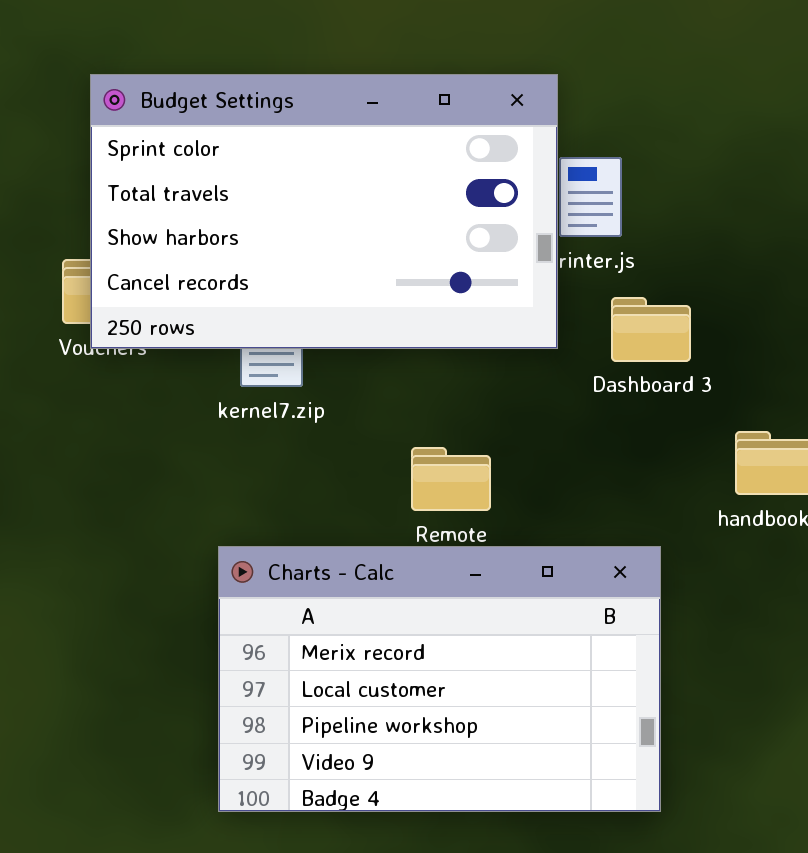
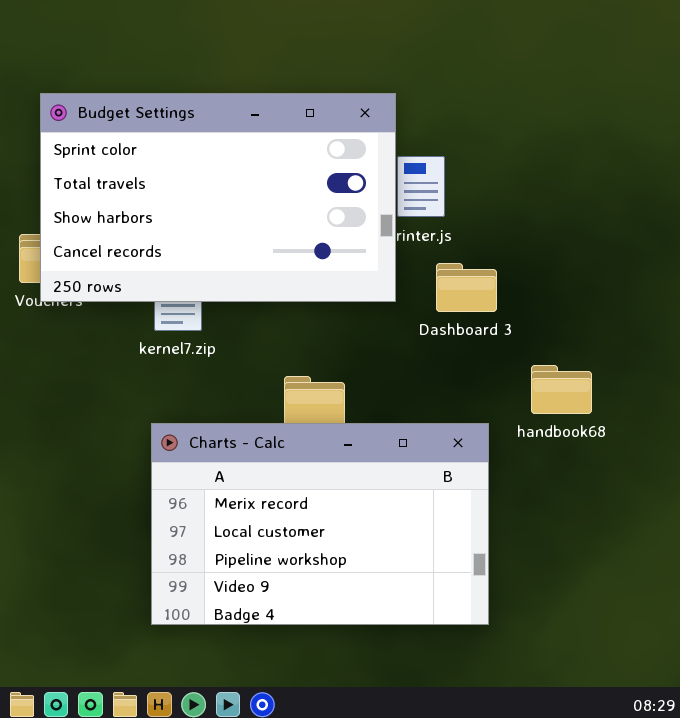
Charts - Calc: [218,546,661,812] -> [151,423,489,625], moved

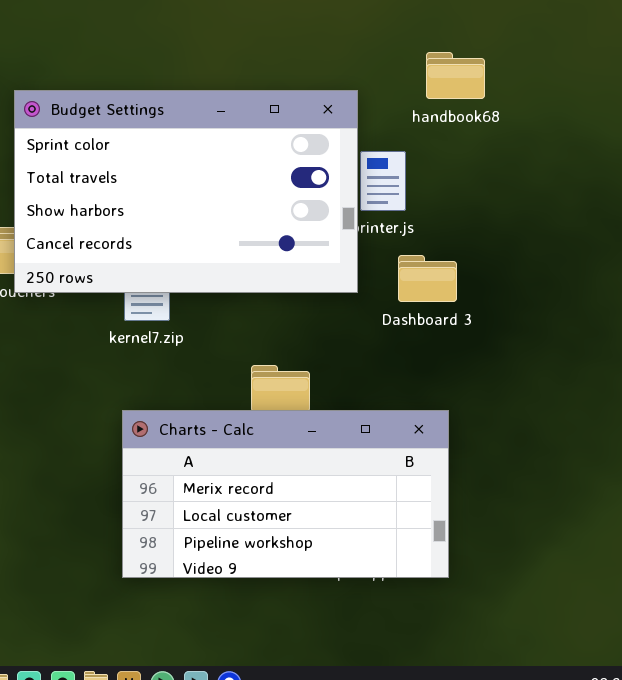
handbook68: [531,365,592,414] -> [426,52,485,99], moved
Charts - Calc: [151,423,489,625] -> [122,410,449,578], resized

